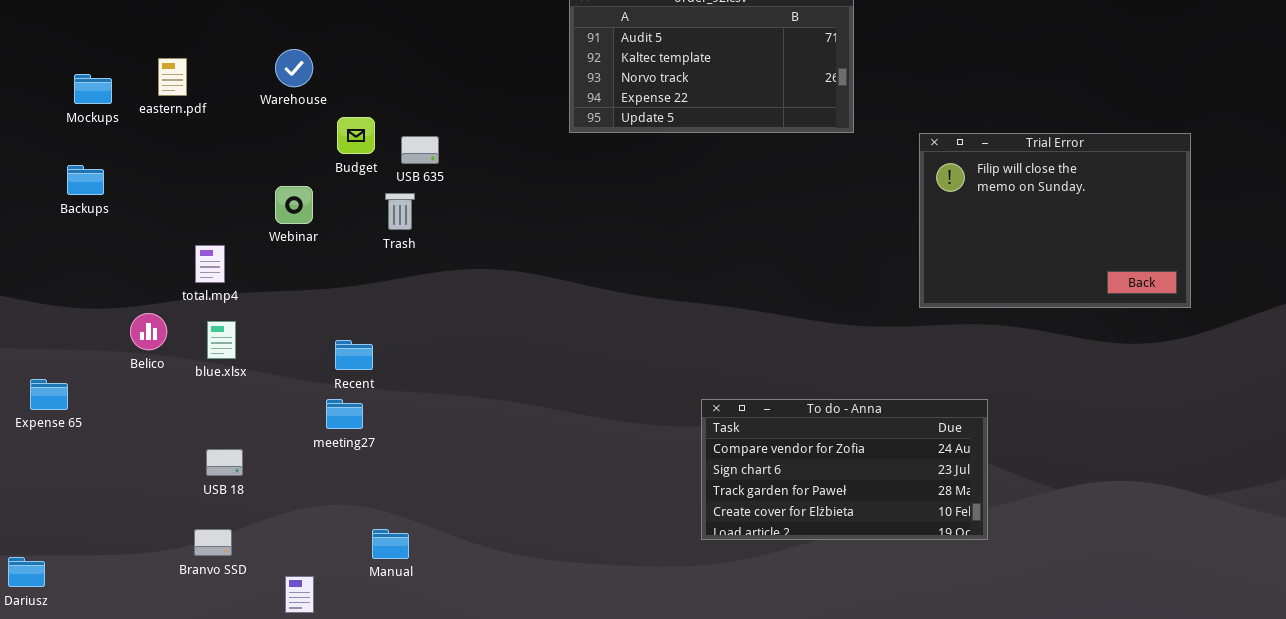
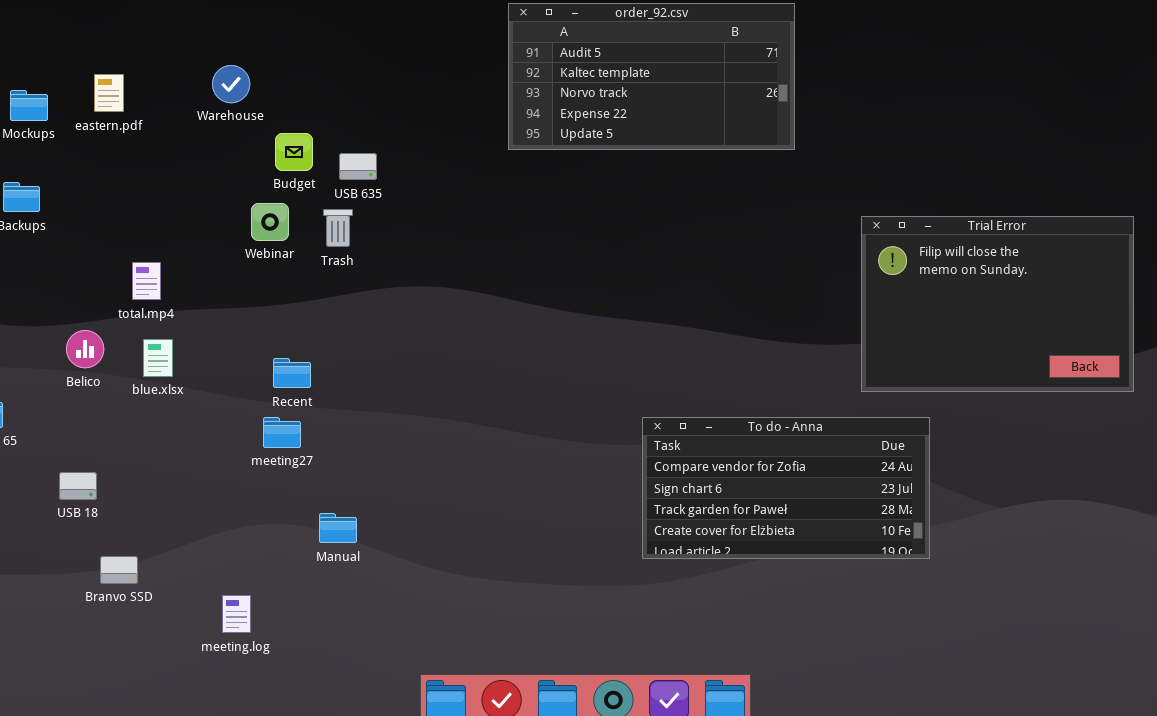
Trial Error: [919,133,1191,308] -> [861,216,1134,392], moved
Webinar: [275,186,313,224] -> [251,203,289,241], moved
USB 18: [206,449,243,476] -> [59,472,97,500], moved
Branvo SSD: [194,529,232,556] -> [100,556,138,584], moved
Manual: [372,529,409,559] -> [319,513,357,543], moved

